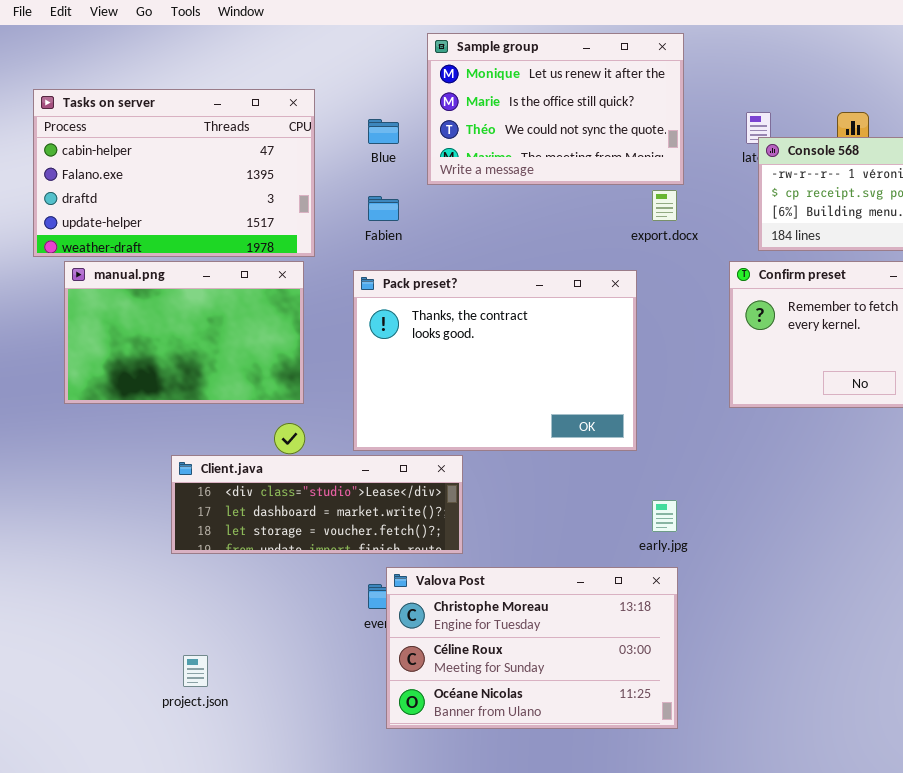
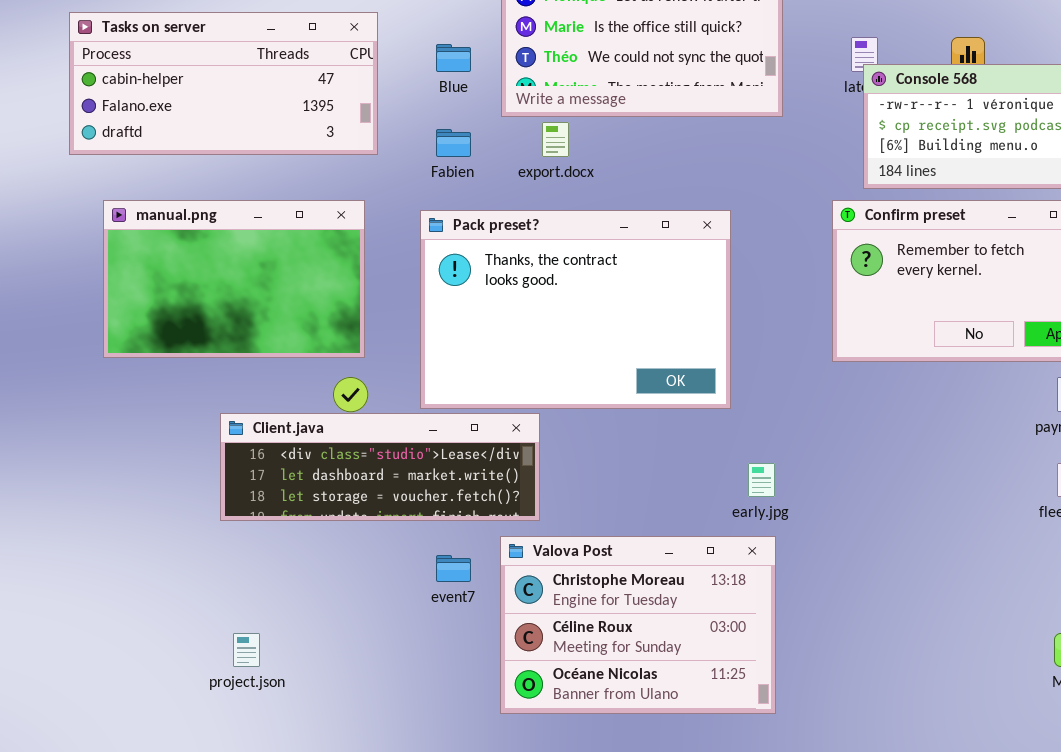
Tasks on server: [33,89,315,257] -> [69,12,378,155], resized
export.docx: [652,190,677,221] -> [542,122,569,157], moved
Valova Post: [386,567,678,729] -> [500,536,776,714], resized

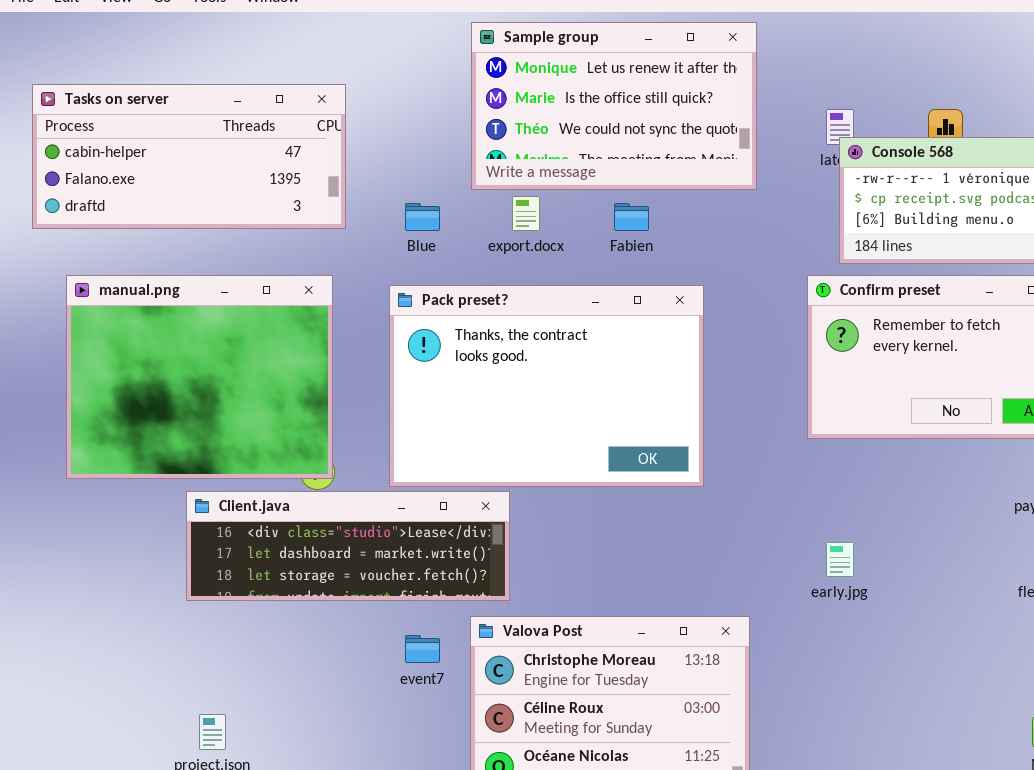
Blue: [436,44,471,72] -> [405,203,440,231], moved
Fabien: [436,129,471,157] -> [614,203,649,231], moved
manual.png: [103,200,365,358] -> [66,275,333,479], resized
early.jpg: [748,463,775,497] -> [826,542,854,577], moved

